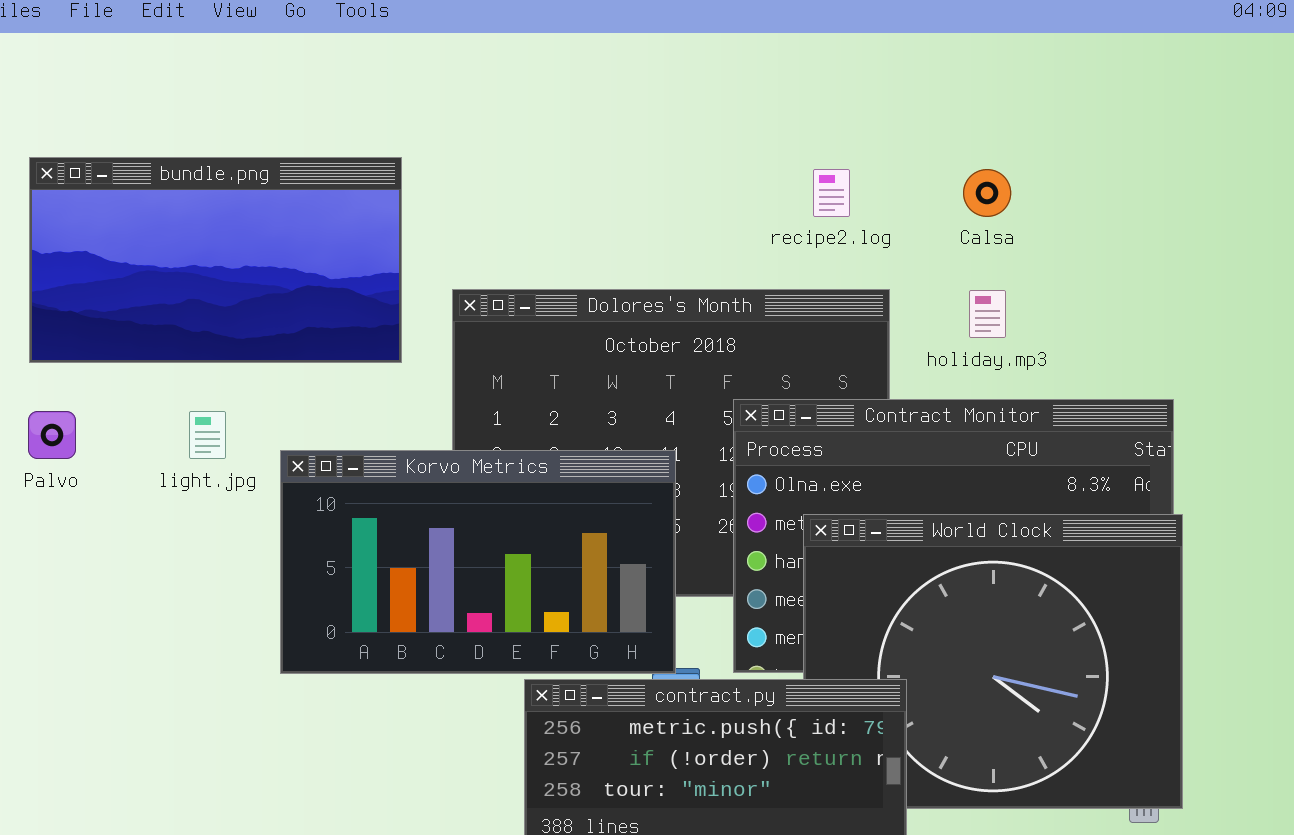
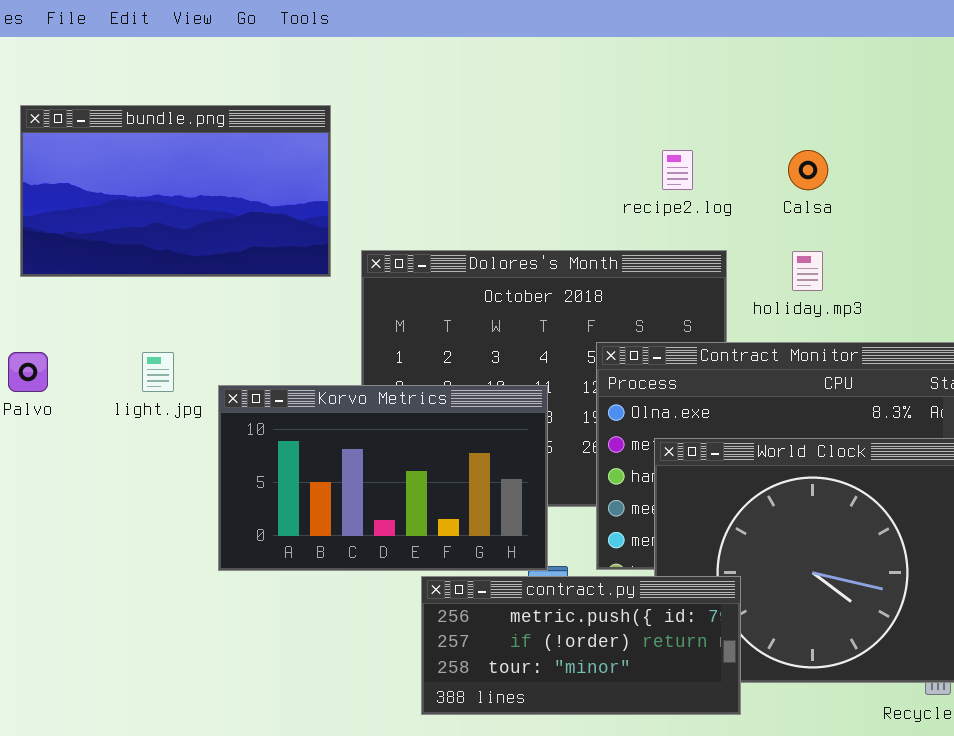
bundle.png: [29,157,402,363] -> [20,105,331,277], moved

